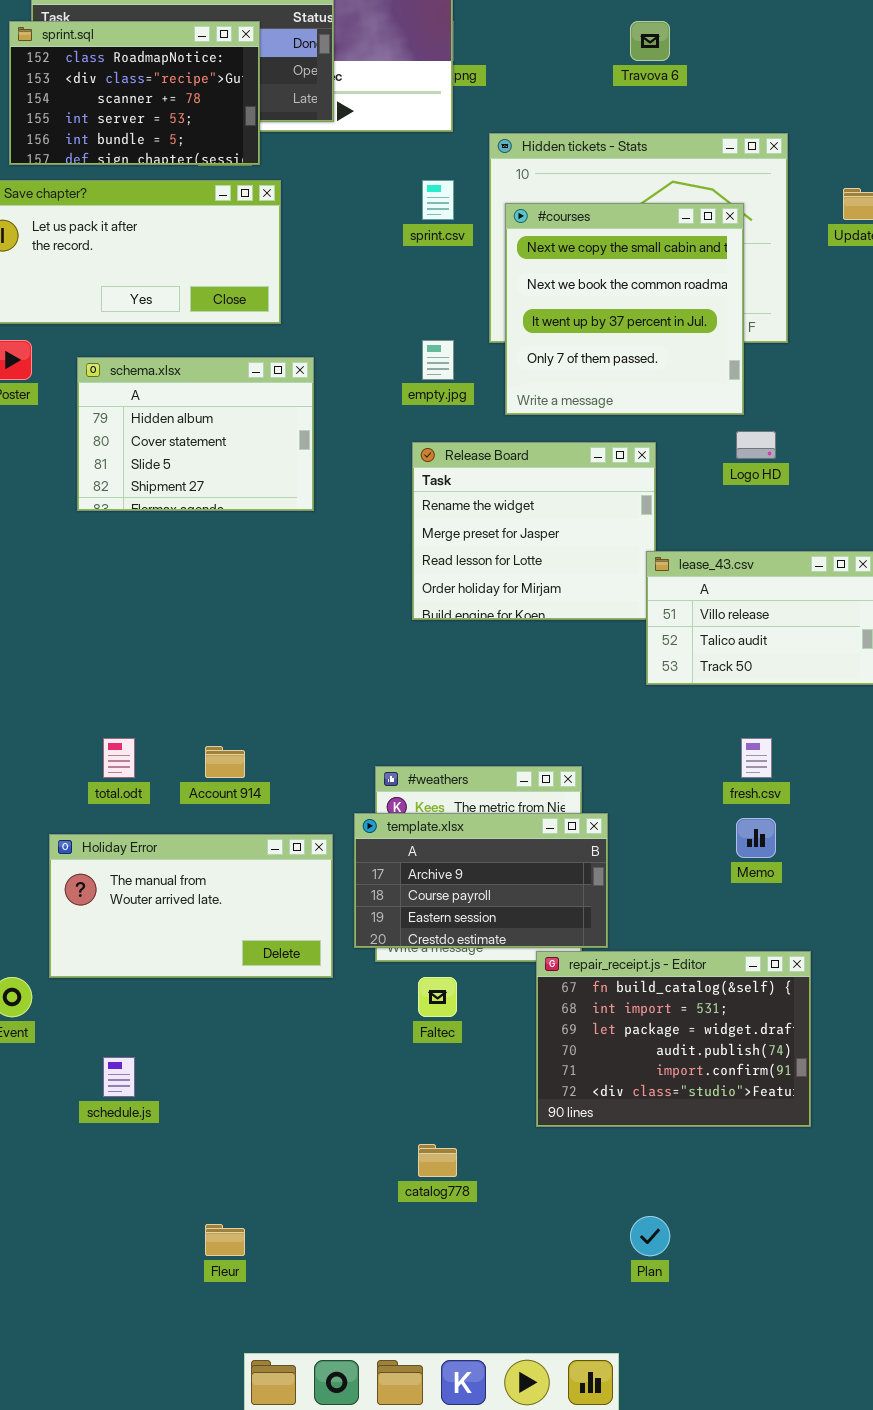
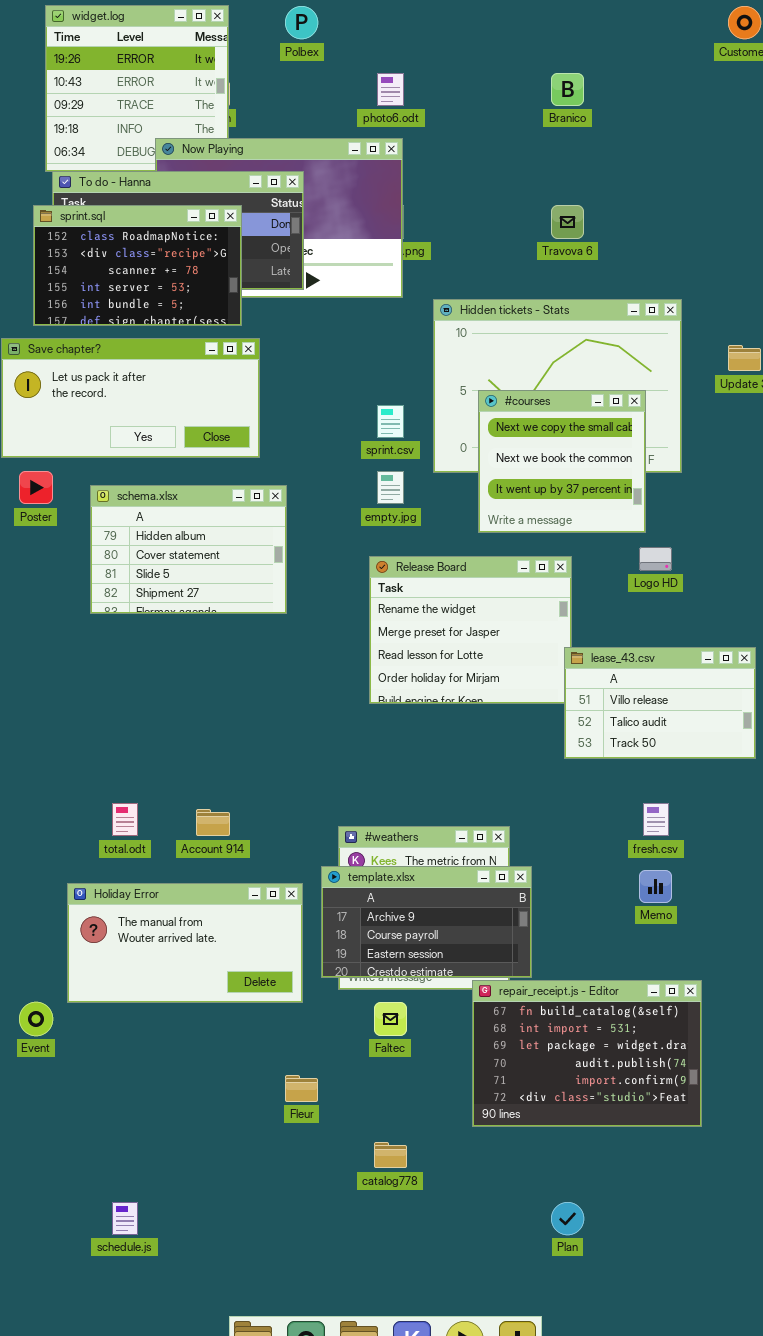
sprint.csv: [422,180,454,220] -> [377,405,404,438], moved
#courses: [505,203,744,415] -> [478,390,646,533], resized
schedule.js: [103,1057,135,1097] -> [112,1202,138,1235], moved
Fleur: [205,1224,245,1256] -> [285,1075,318,1102], moved

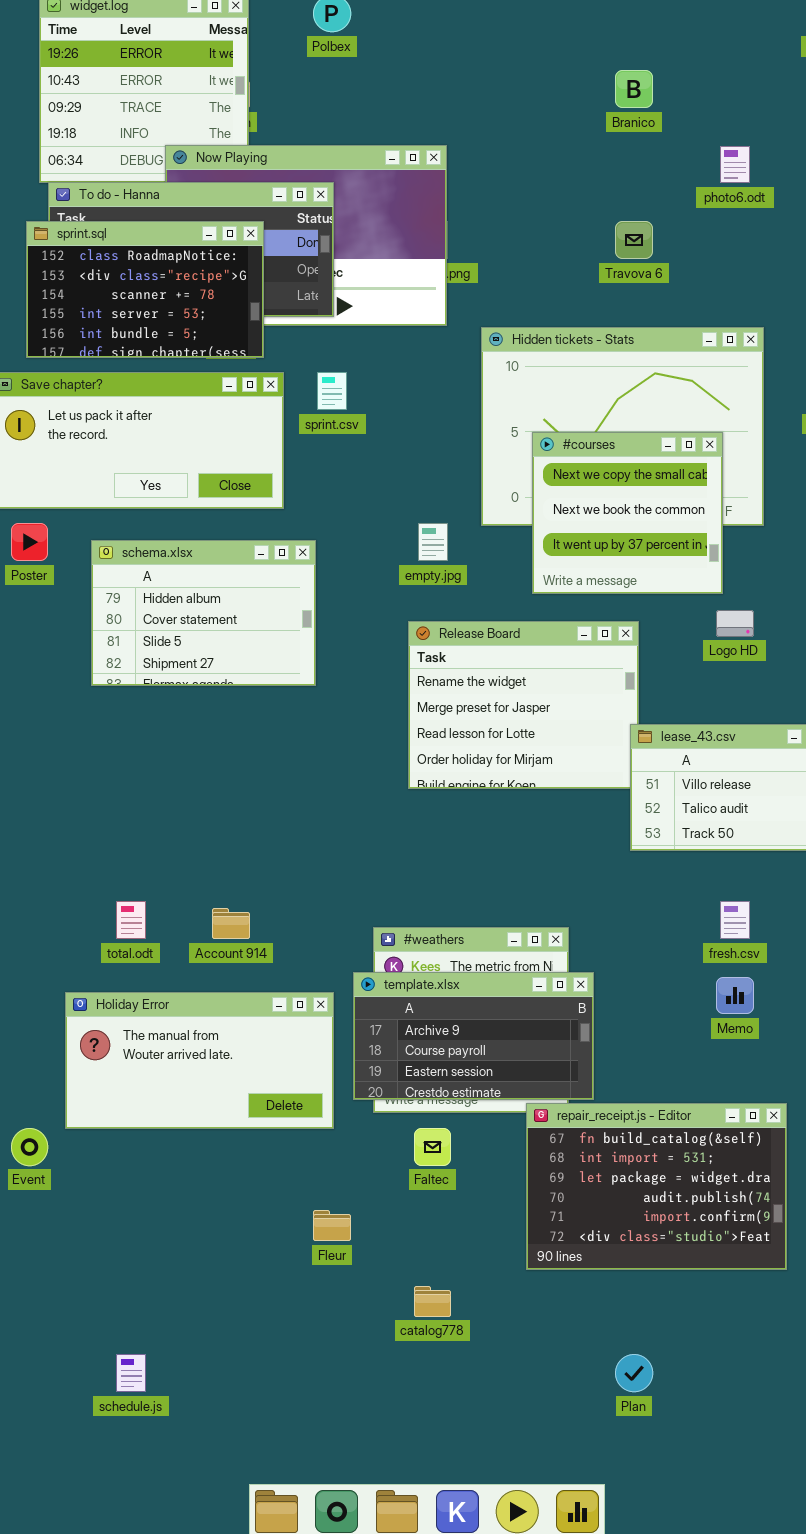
photo6.odt: [377,73,404,106] -> [720,146,750,183], moved
sprint.csv: [377,405,404,438] -> [317,372,347,410], moved

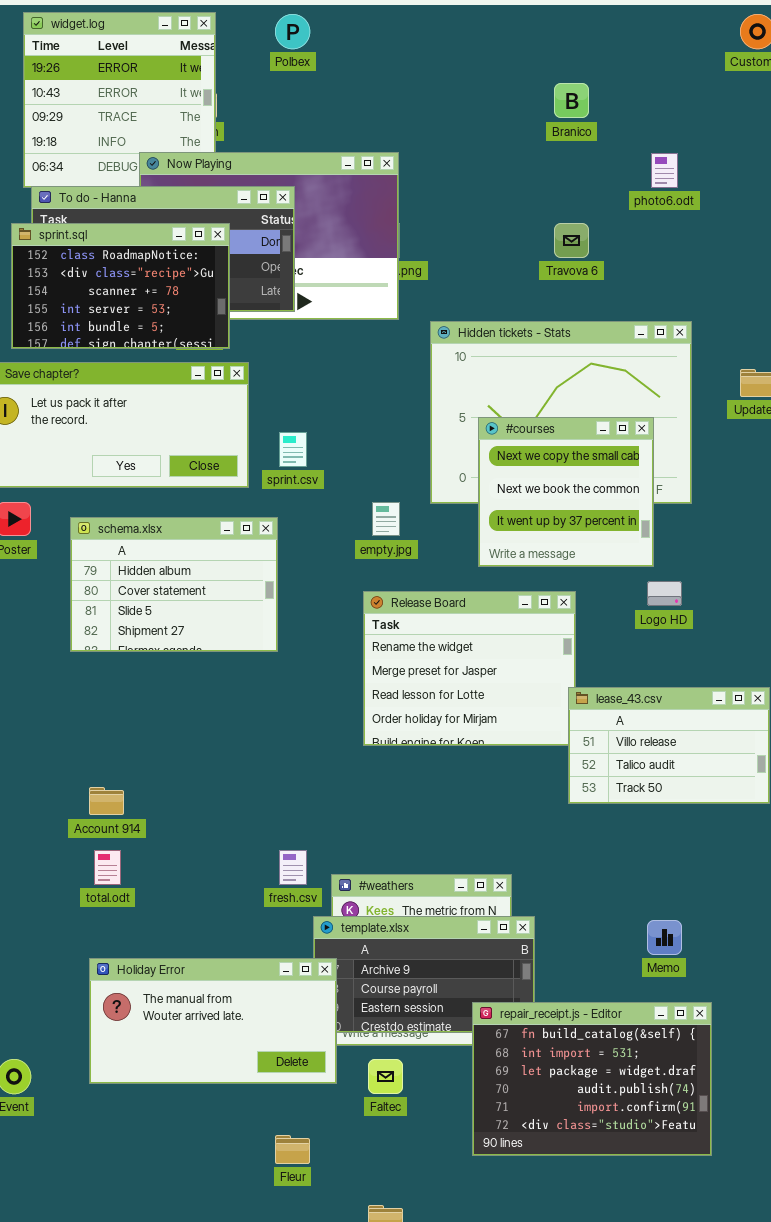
sprint.csv: [317,372,347,410] -> [279,432,307,467], moved
fresh.csv: [720,901,750,939] -> [279,850,307,885], moved
Account 914: [212,908,250,939] -> [89,787,124,815], moved
Holiday Error: [65,992,334,1129] -> [89,958,337,1084], moved
repair_receipt.js - Editor: [526,1103,787,1270] -> [472,1002,712,1156], moved

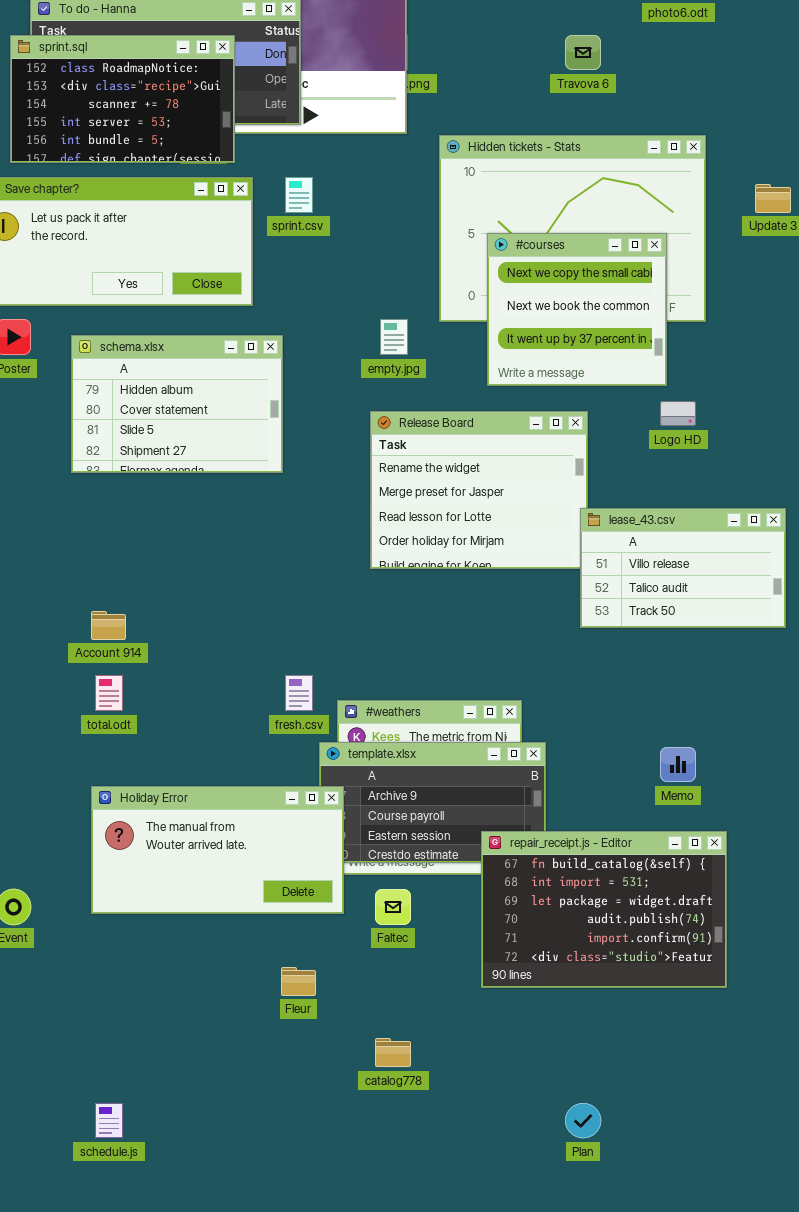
sprint.csv: [279,432,307,467] -> [285,177,313,213], moved

